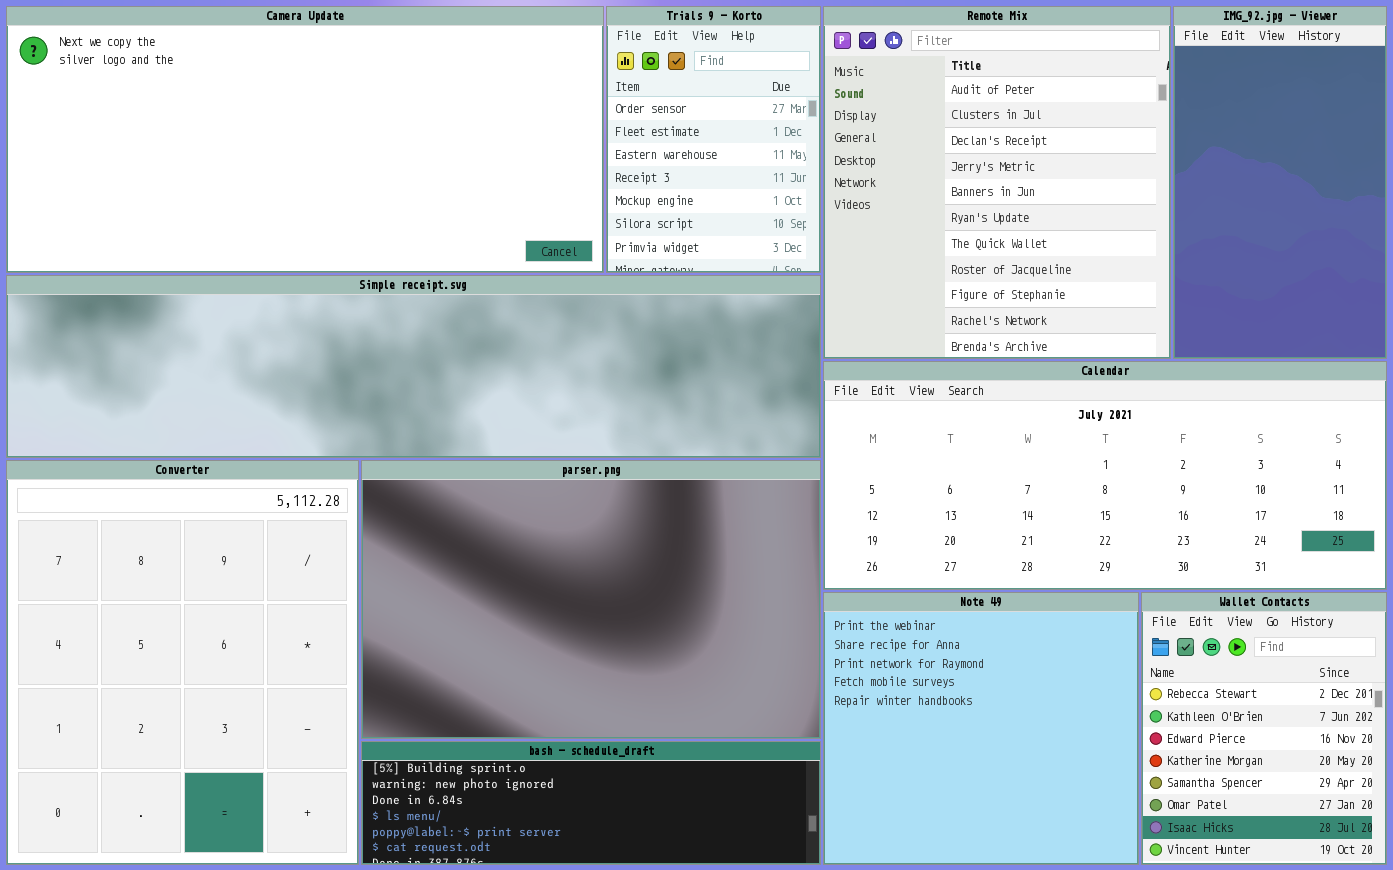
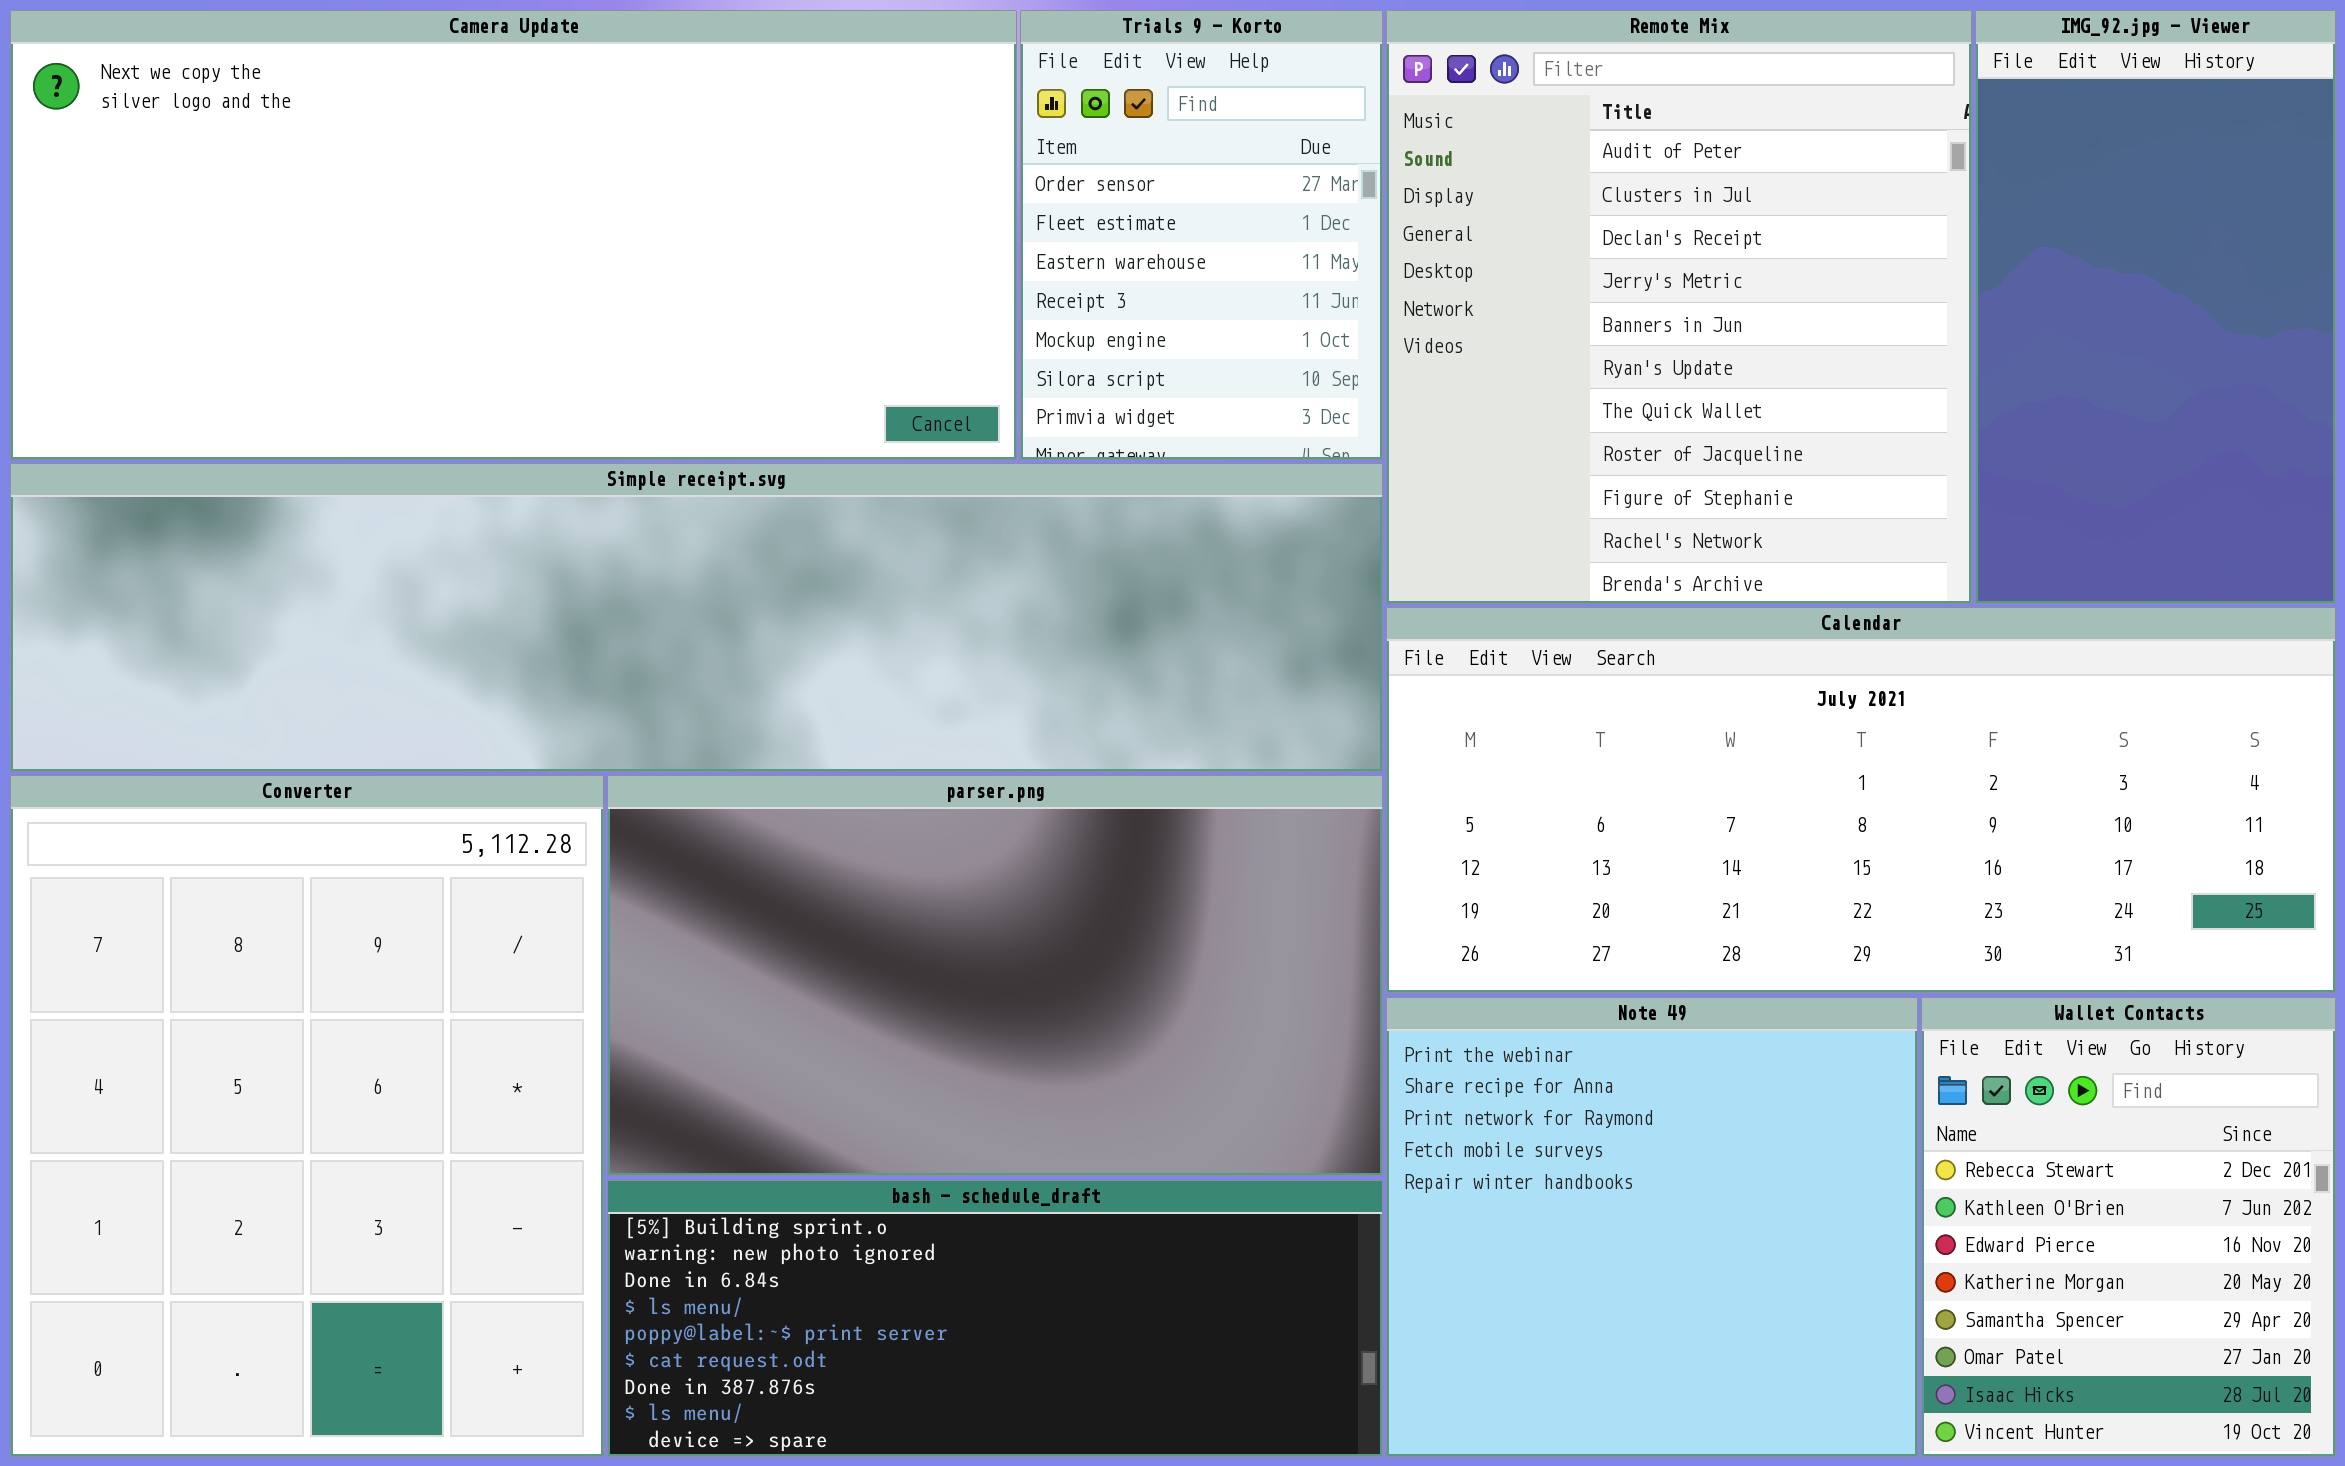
parser.png: [361,460,821,739] -> [607,775,1383,1176], resized
bash - schedule_draft: [361,741,821,865] -> [607,1180,1383,1457], resized

